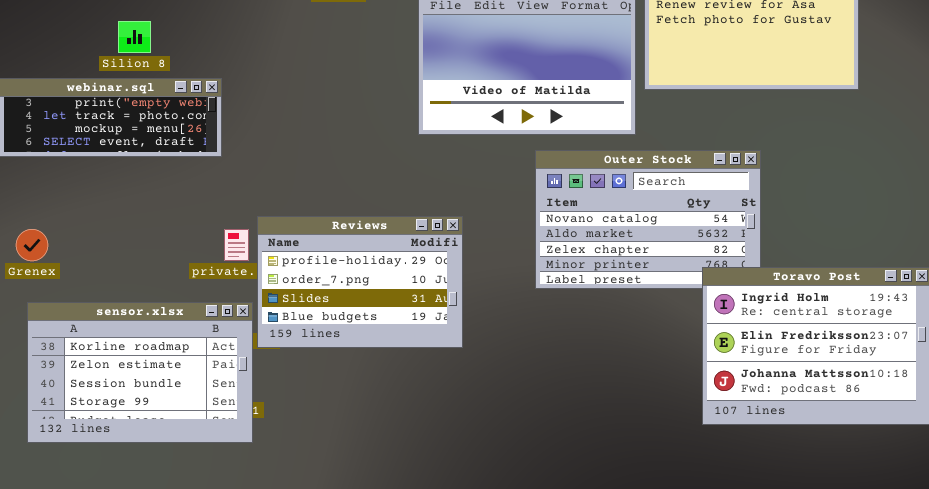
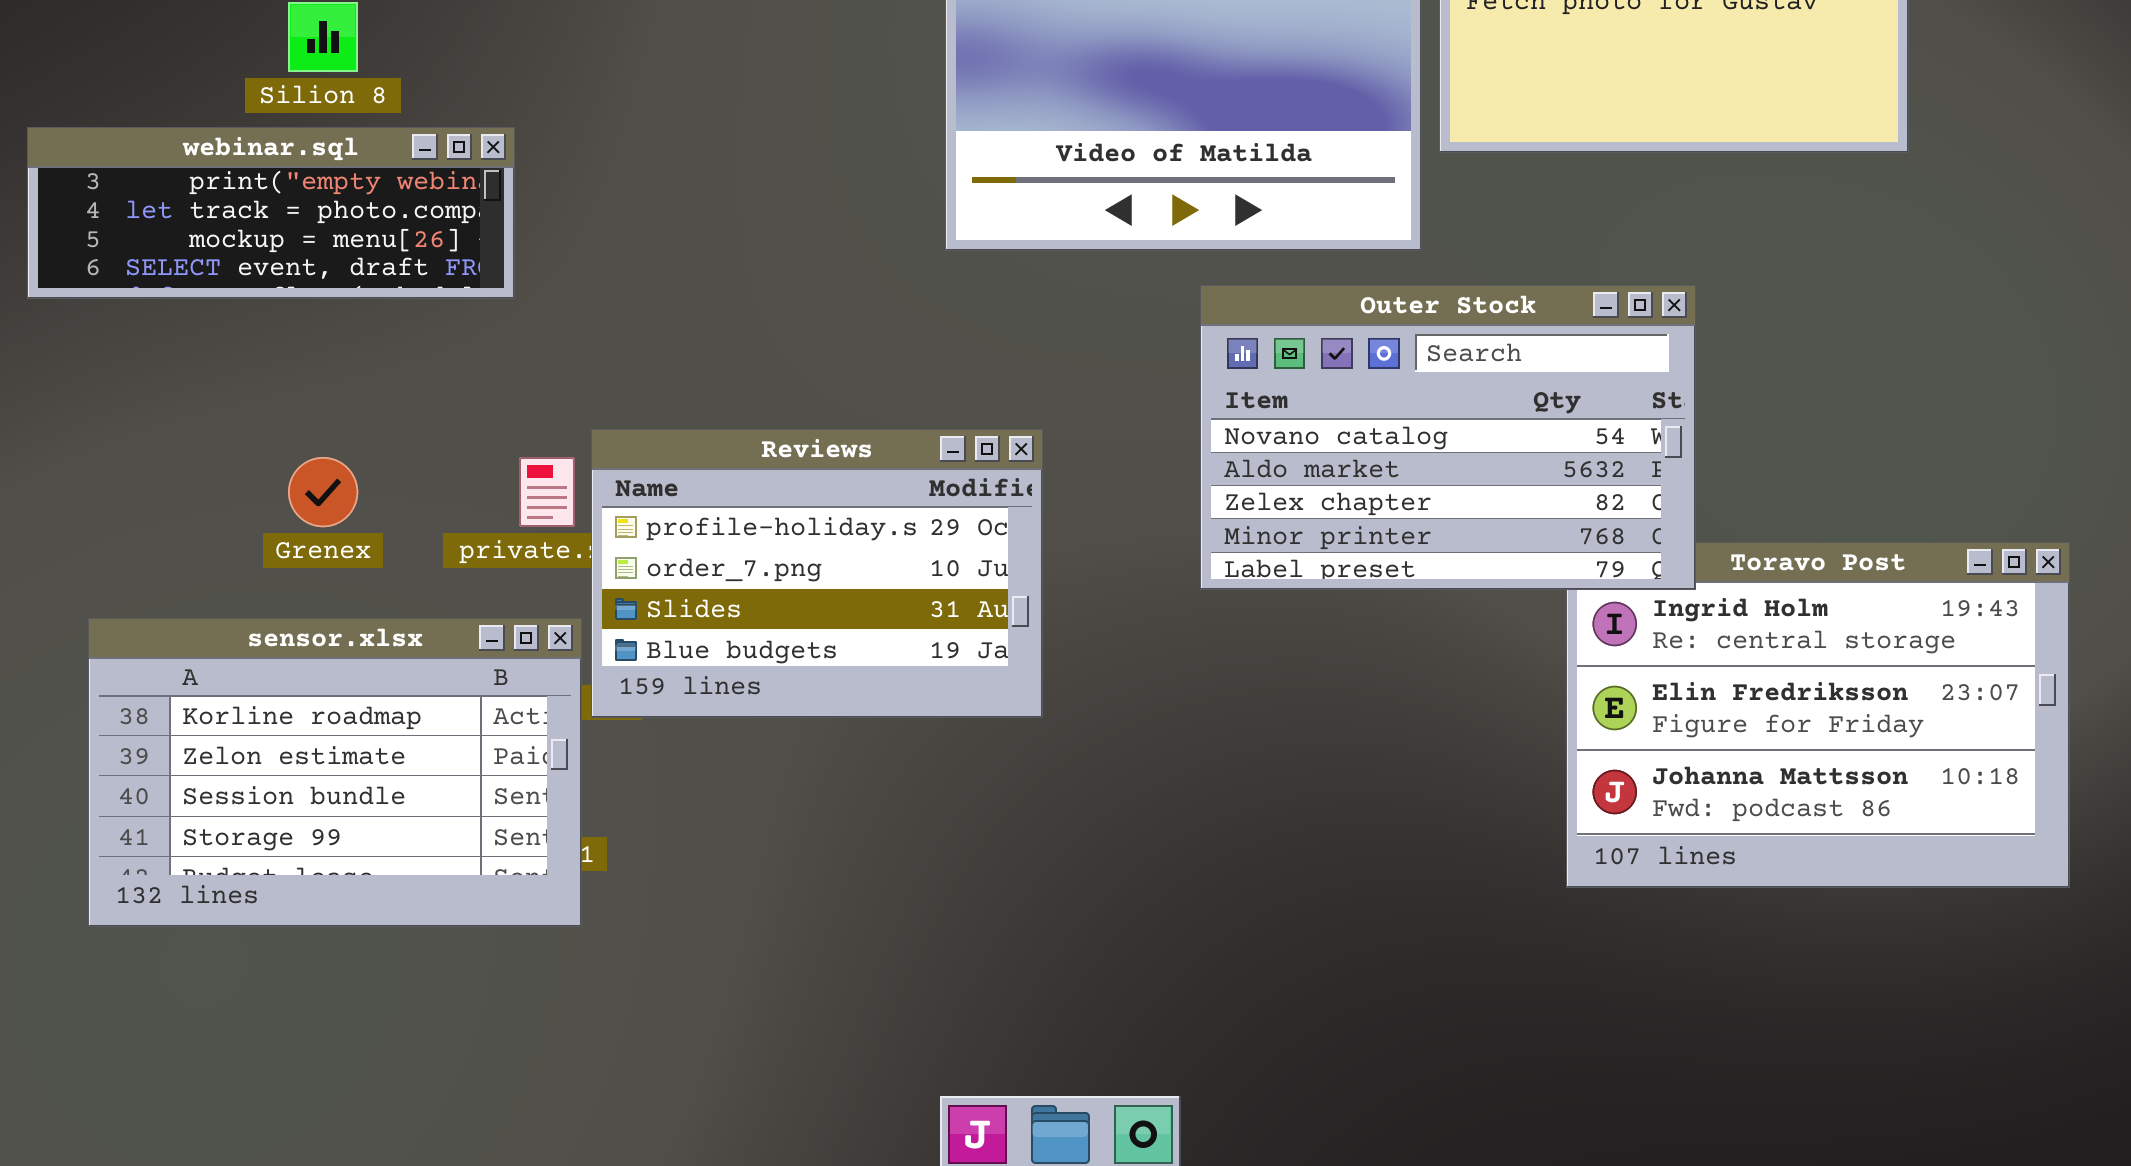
Outer Stock: [535,150,761,289] -> [1200,285,1696,590], raised
Grenex: [16,229,48,261] -> [288,457,358,527], moved

